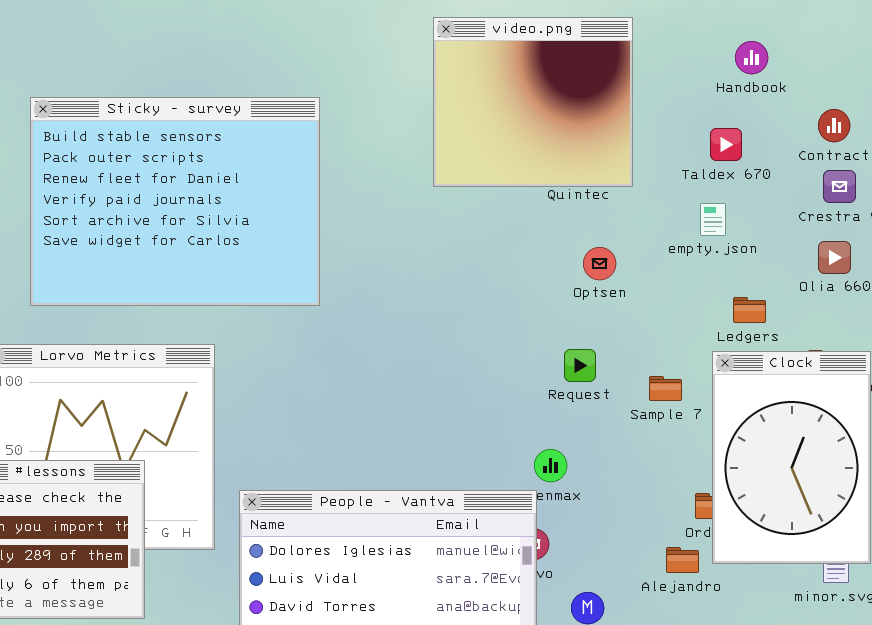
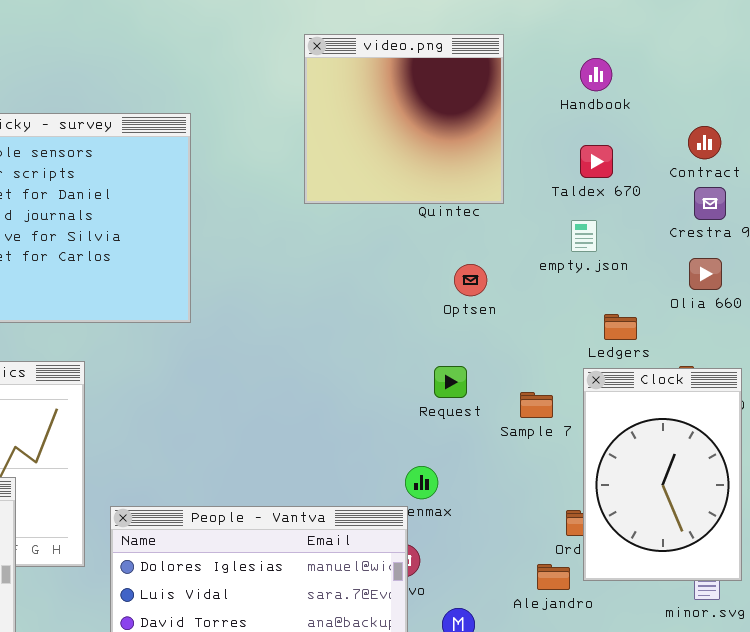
Handbook: [735,41,768,74] -> [580,58,612,91], moved

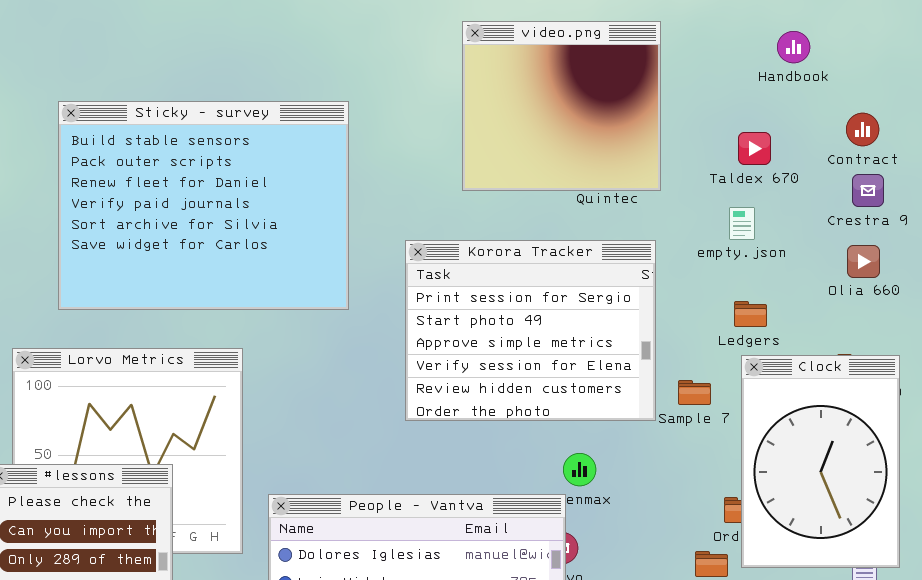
Handbook: [580,58,612,91] -> [777,31,810,63], moved
Korora Tracker: none -> [405,240,656,421], opened
Ledgers: [604,314,637,340] -> [734,301,767,327], moved

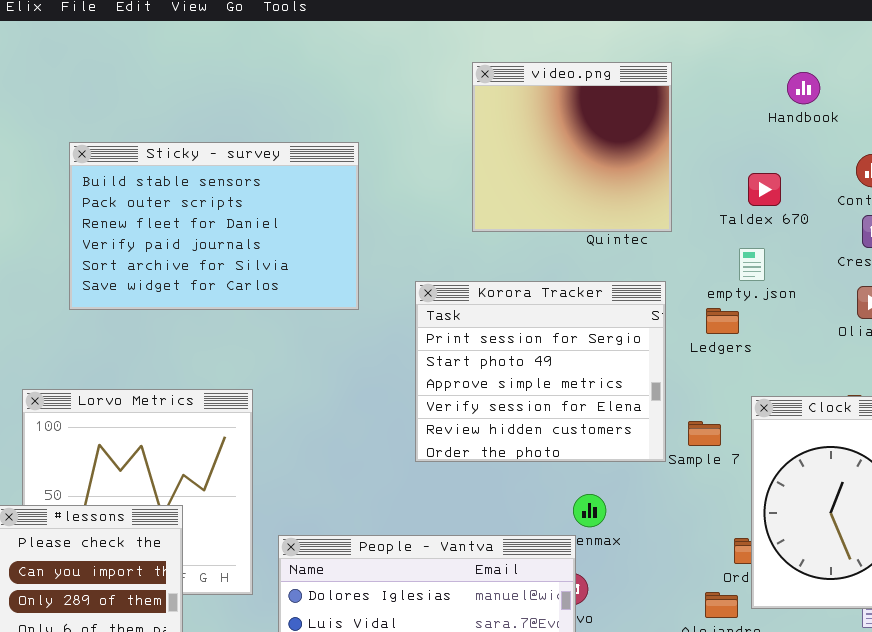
Sticky - survey: [58,101,349,310] -> [69,142,359,310], resized
Ledgers: [734,301,767,327] -> [706,308,739,334], moved

